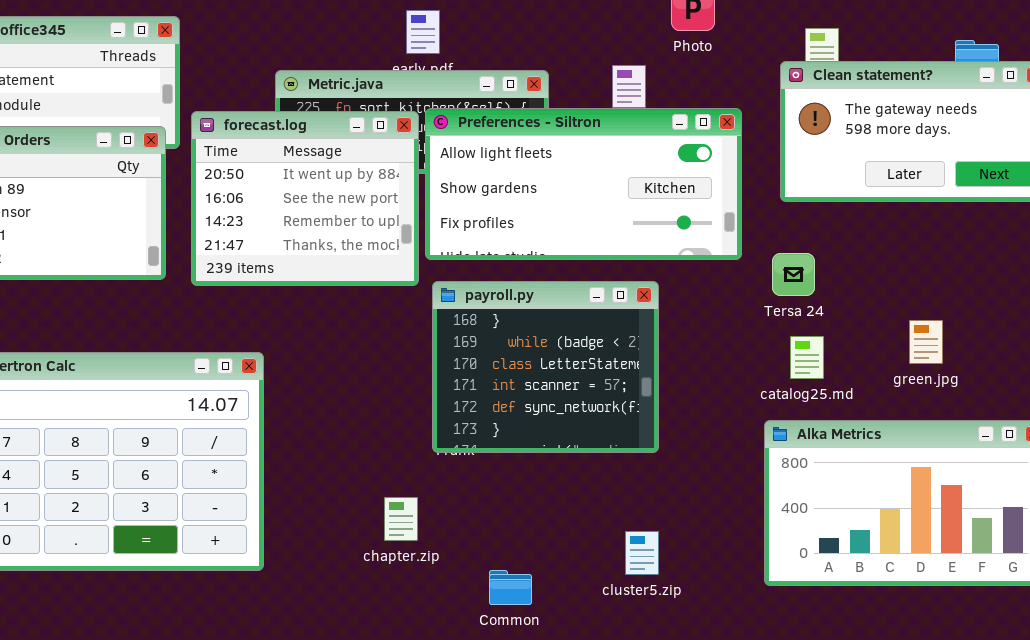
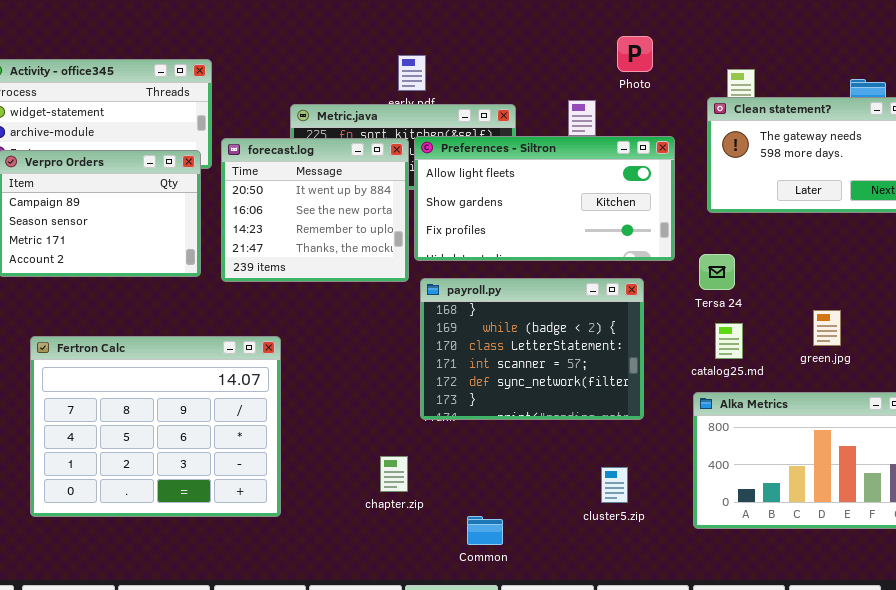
payroll.py: [432,281,659,453] -> [420,278,644,420], resized
cluster5.zip: [625,531,659,575] -> [601,467,628,503], moved

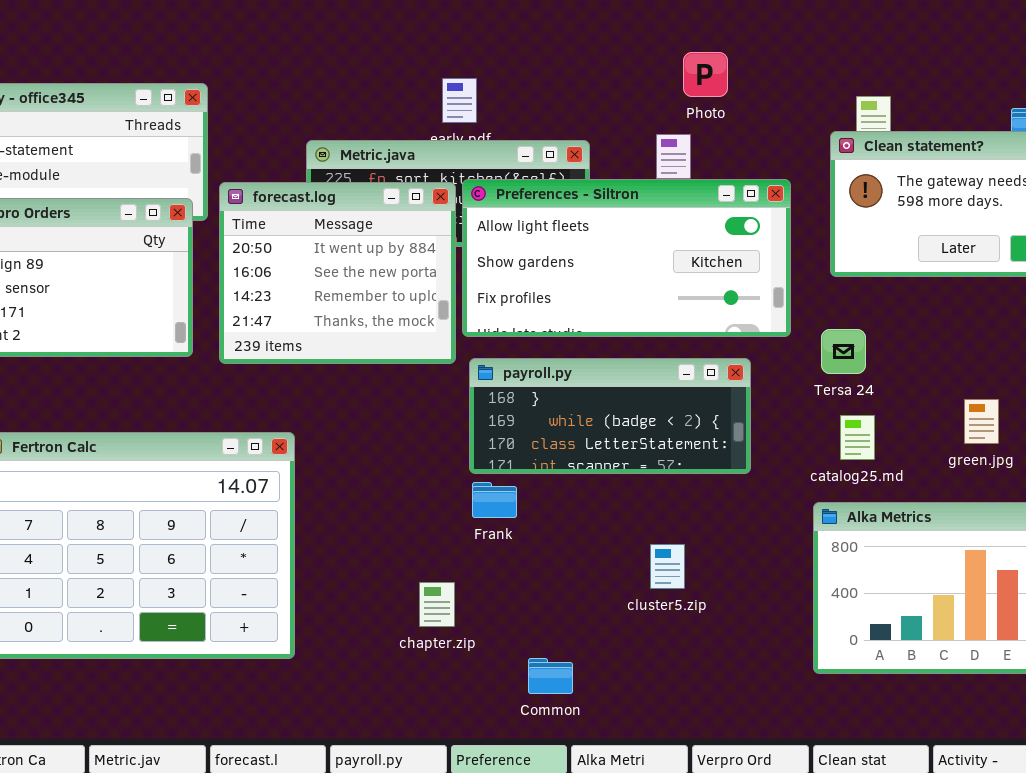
Photo: [617,36,653,72] -> [683,52,728,97], moved
payroll.py: [420,278,644,420] -> [469,358,751,474], resized
cluster5.zip: [601,467,628,503] -> [650,544,685,589], moved

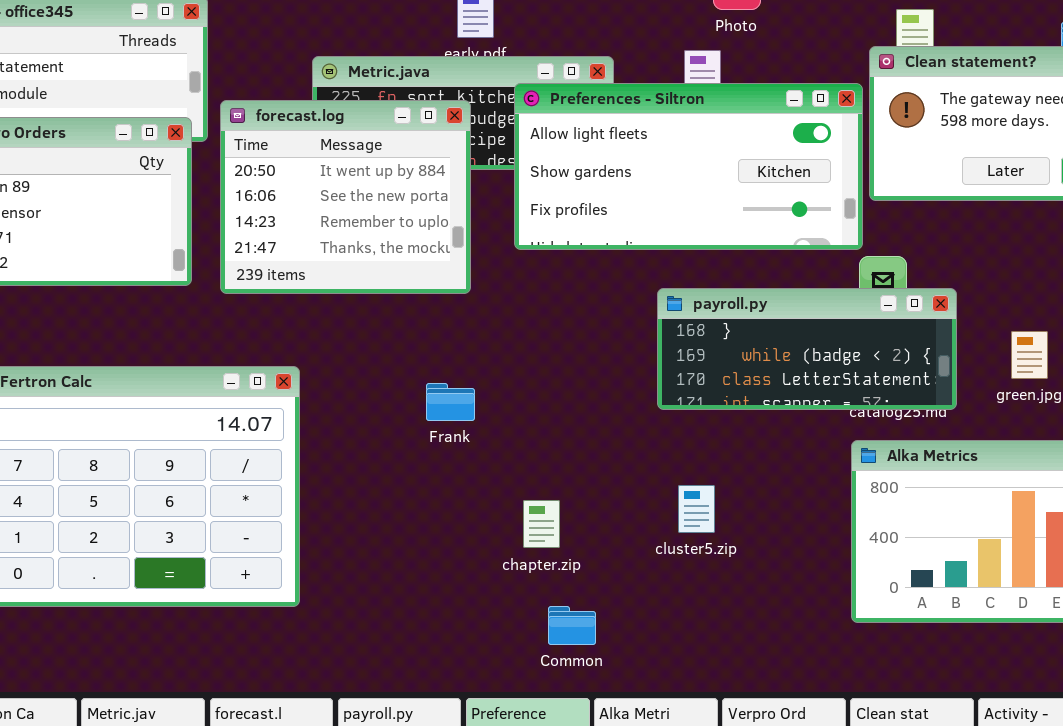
Preferences - Siltron: [462,179,791,337] -> [514,83,863,250], moved
payroll.py: [469,358,751,474] -> [657,288,957,410], moved
Frank: [472,482,517,518] -> [426,383,475,421], moved
chapter.zip: [419,582,455,627] -> [523,500,560,548], moved

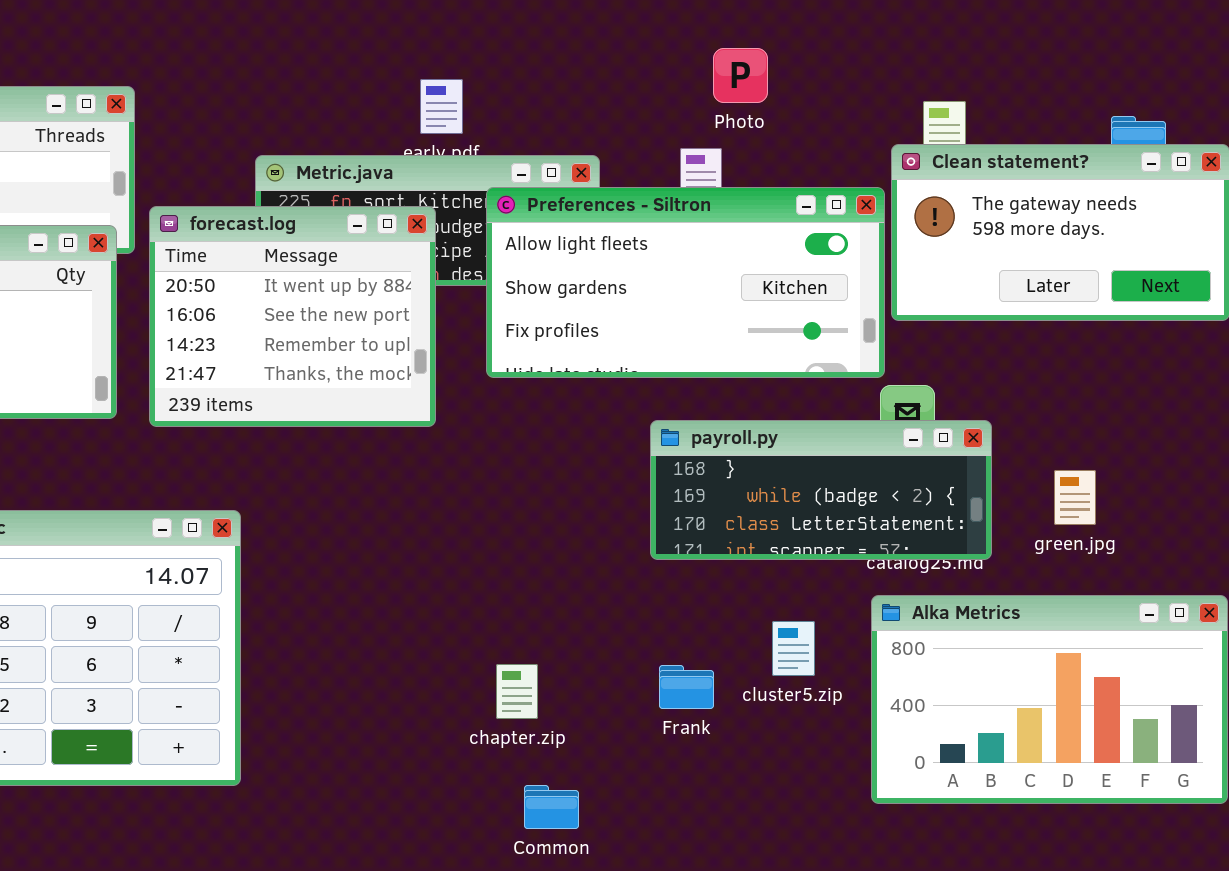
Frank: [426,383,475,421] -> [659,665,714,709], moved
cluster5.zip: [678,485,715,533] -> [772,621,815,676], moved

